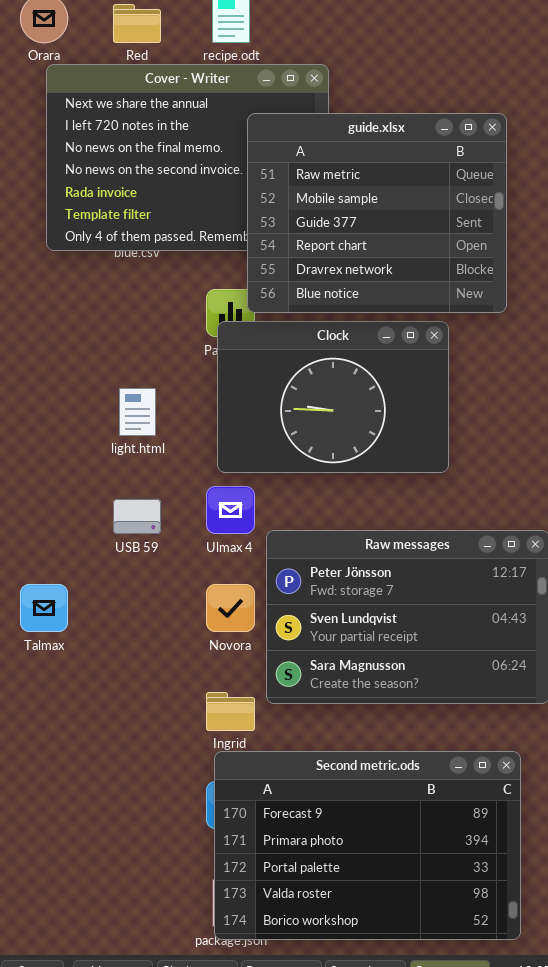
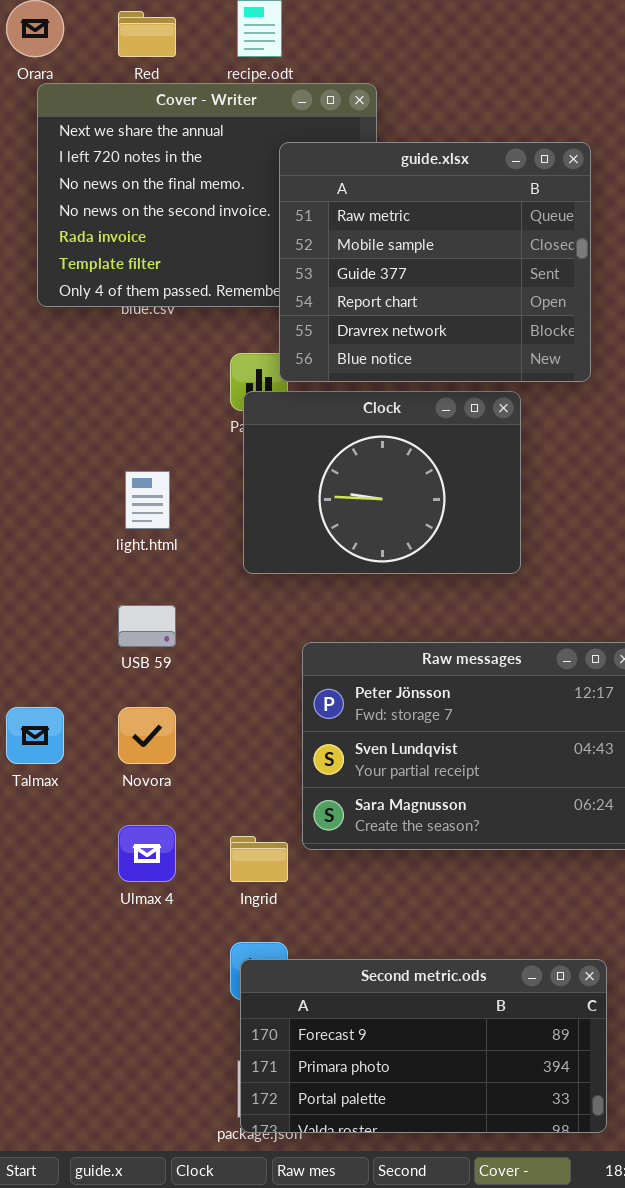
Ulmax 4: [206,486,255,534] -> [118,825,176,882], moved
Novora: [206,584,255,632] -> [118,707,176,764], moved
Second metric.ods: [214,751,521,940] -> [240,959,607,1133], resized

